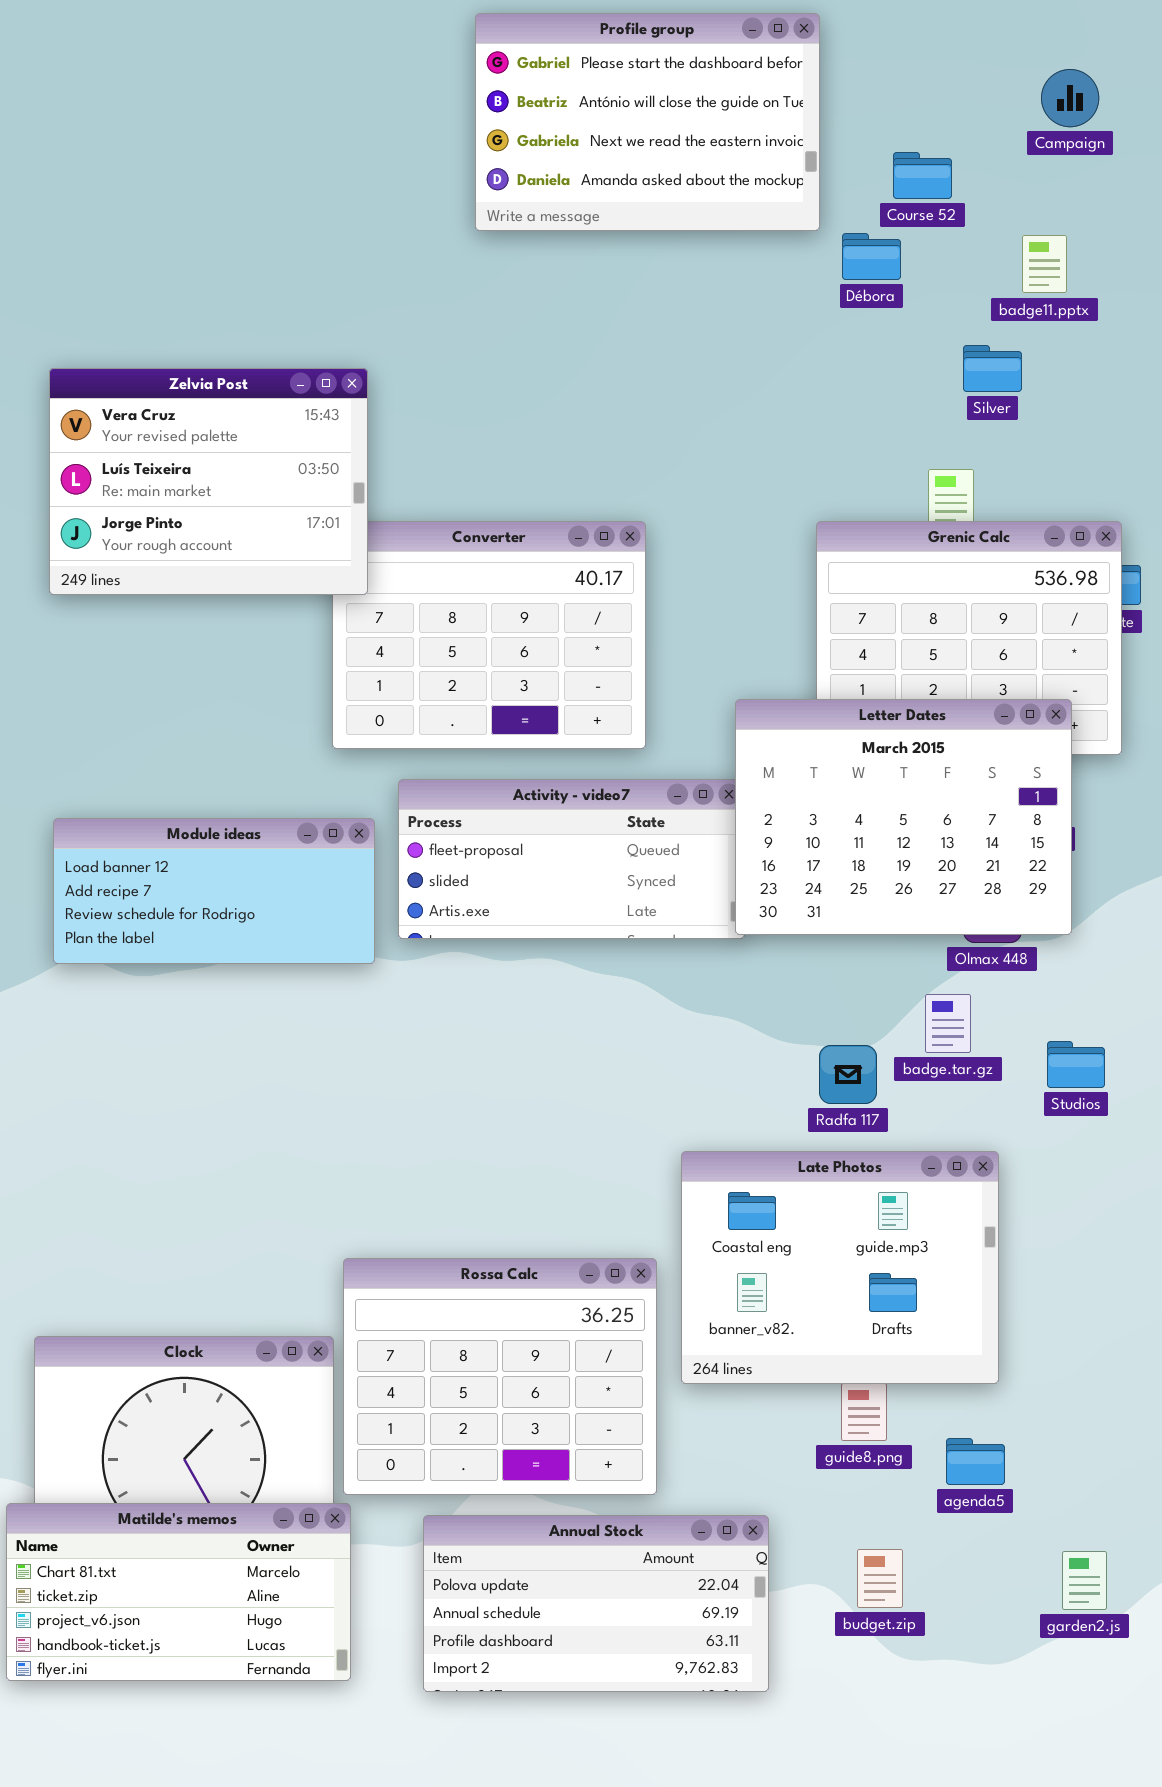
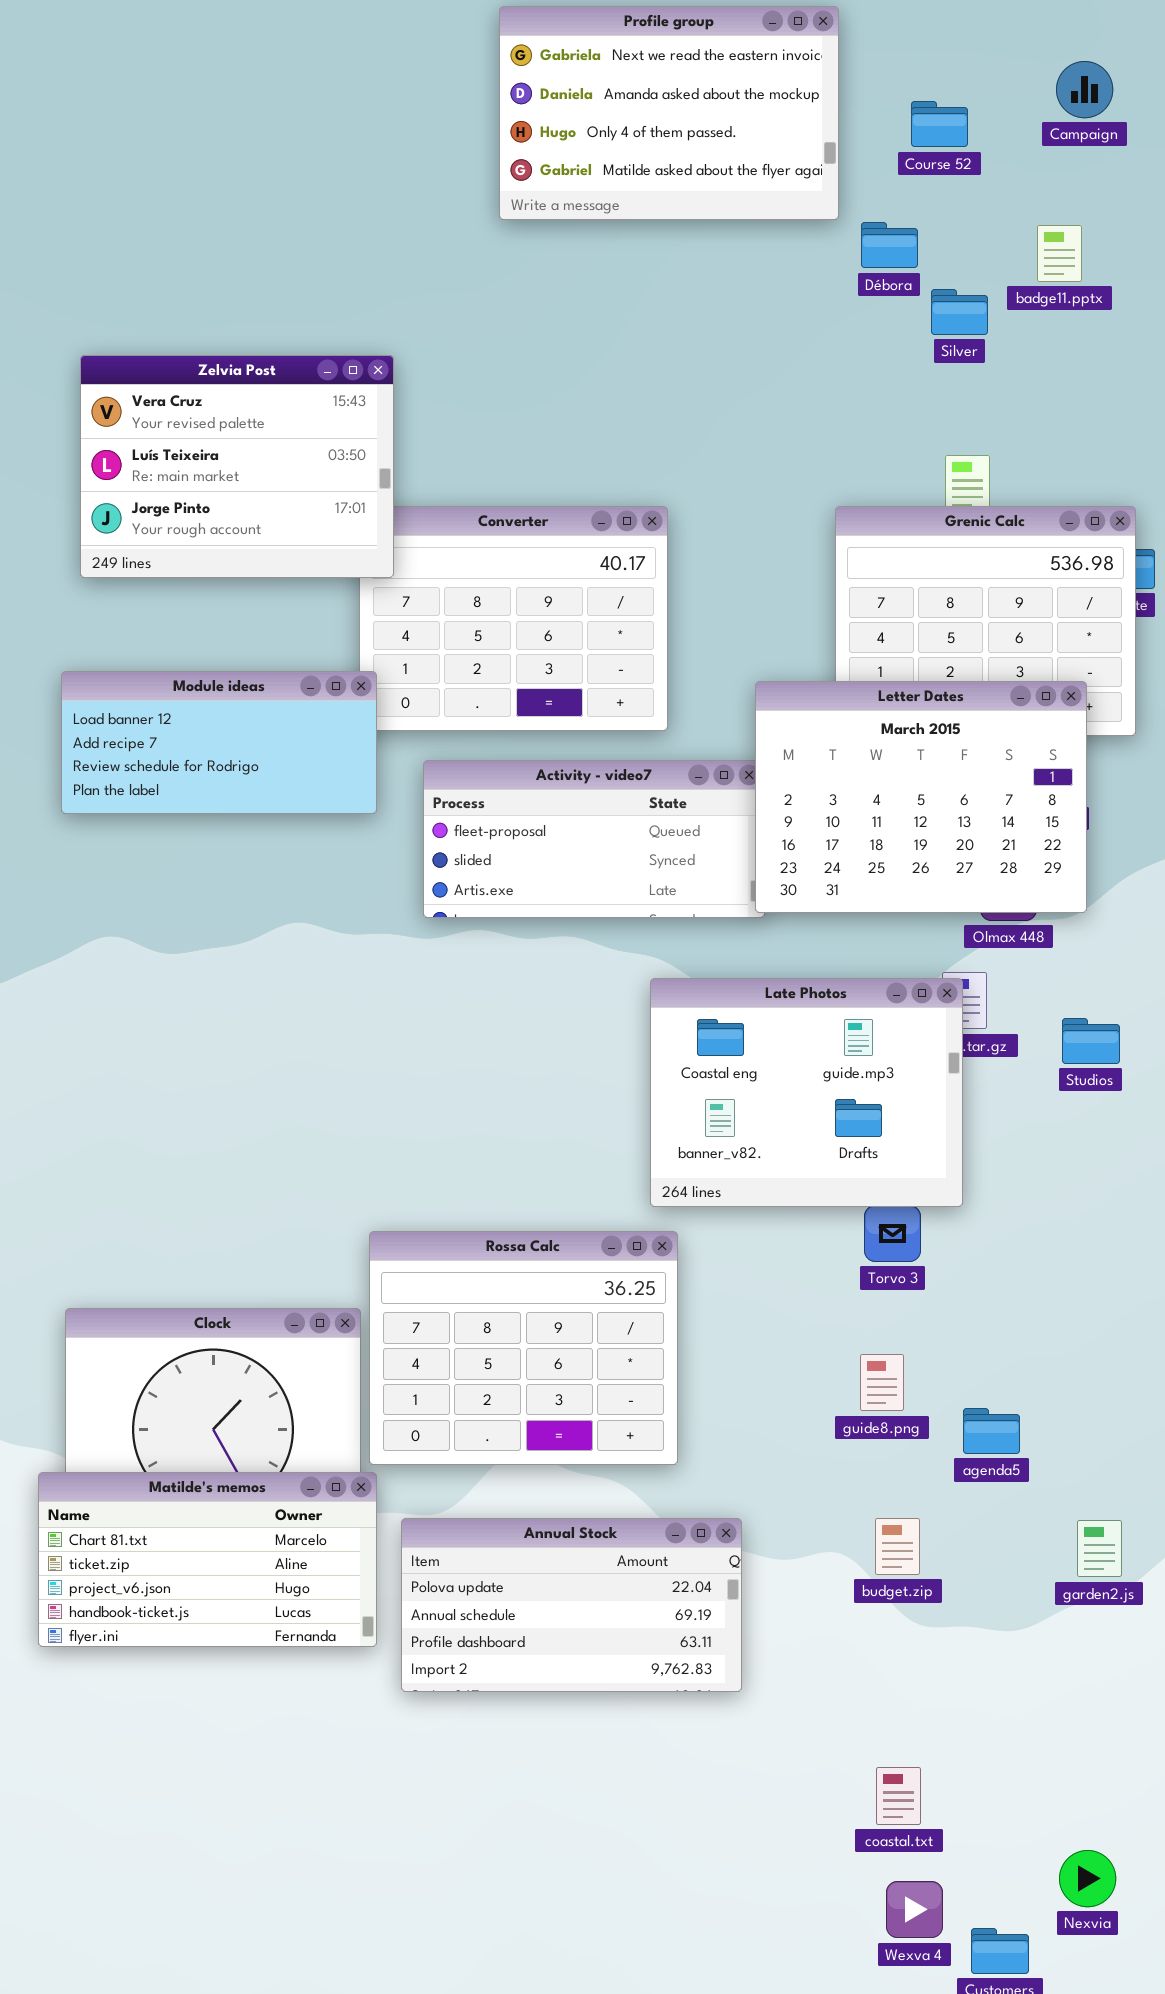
Profile group: [475,13,820,231] -> [499,6,839,220], scrolled down 2 rows
Course 52: [893,152,952,199] -> [911,101,968,147], moved
Silver: [963,345,1022,392] -> [931,289,988,335], moved
Module ideas: [53,818,375,964] -> [61,671,377,814], moved
Late Photos: [681,1151,999,1384] -> [650,978,963,1207], moved
Annual Stock: [423,1515,769,1692] -> [401,1518,742,1692], moved

